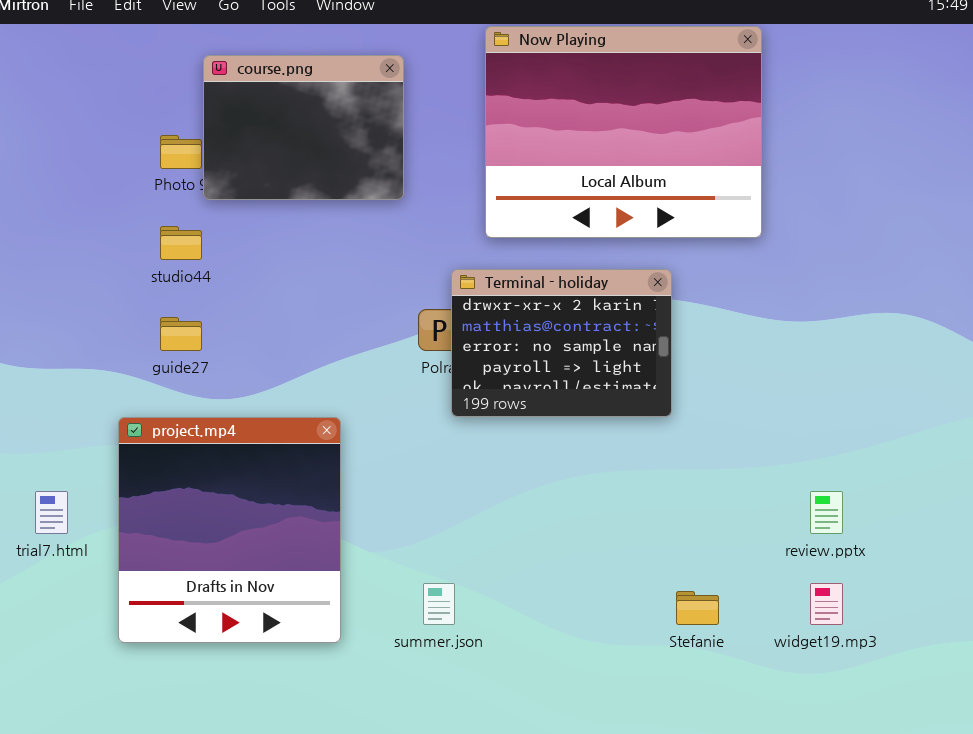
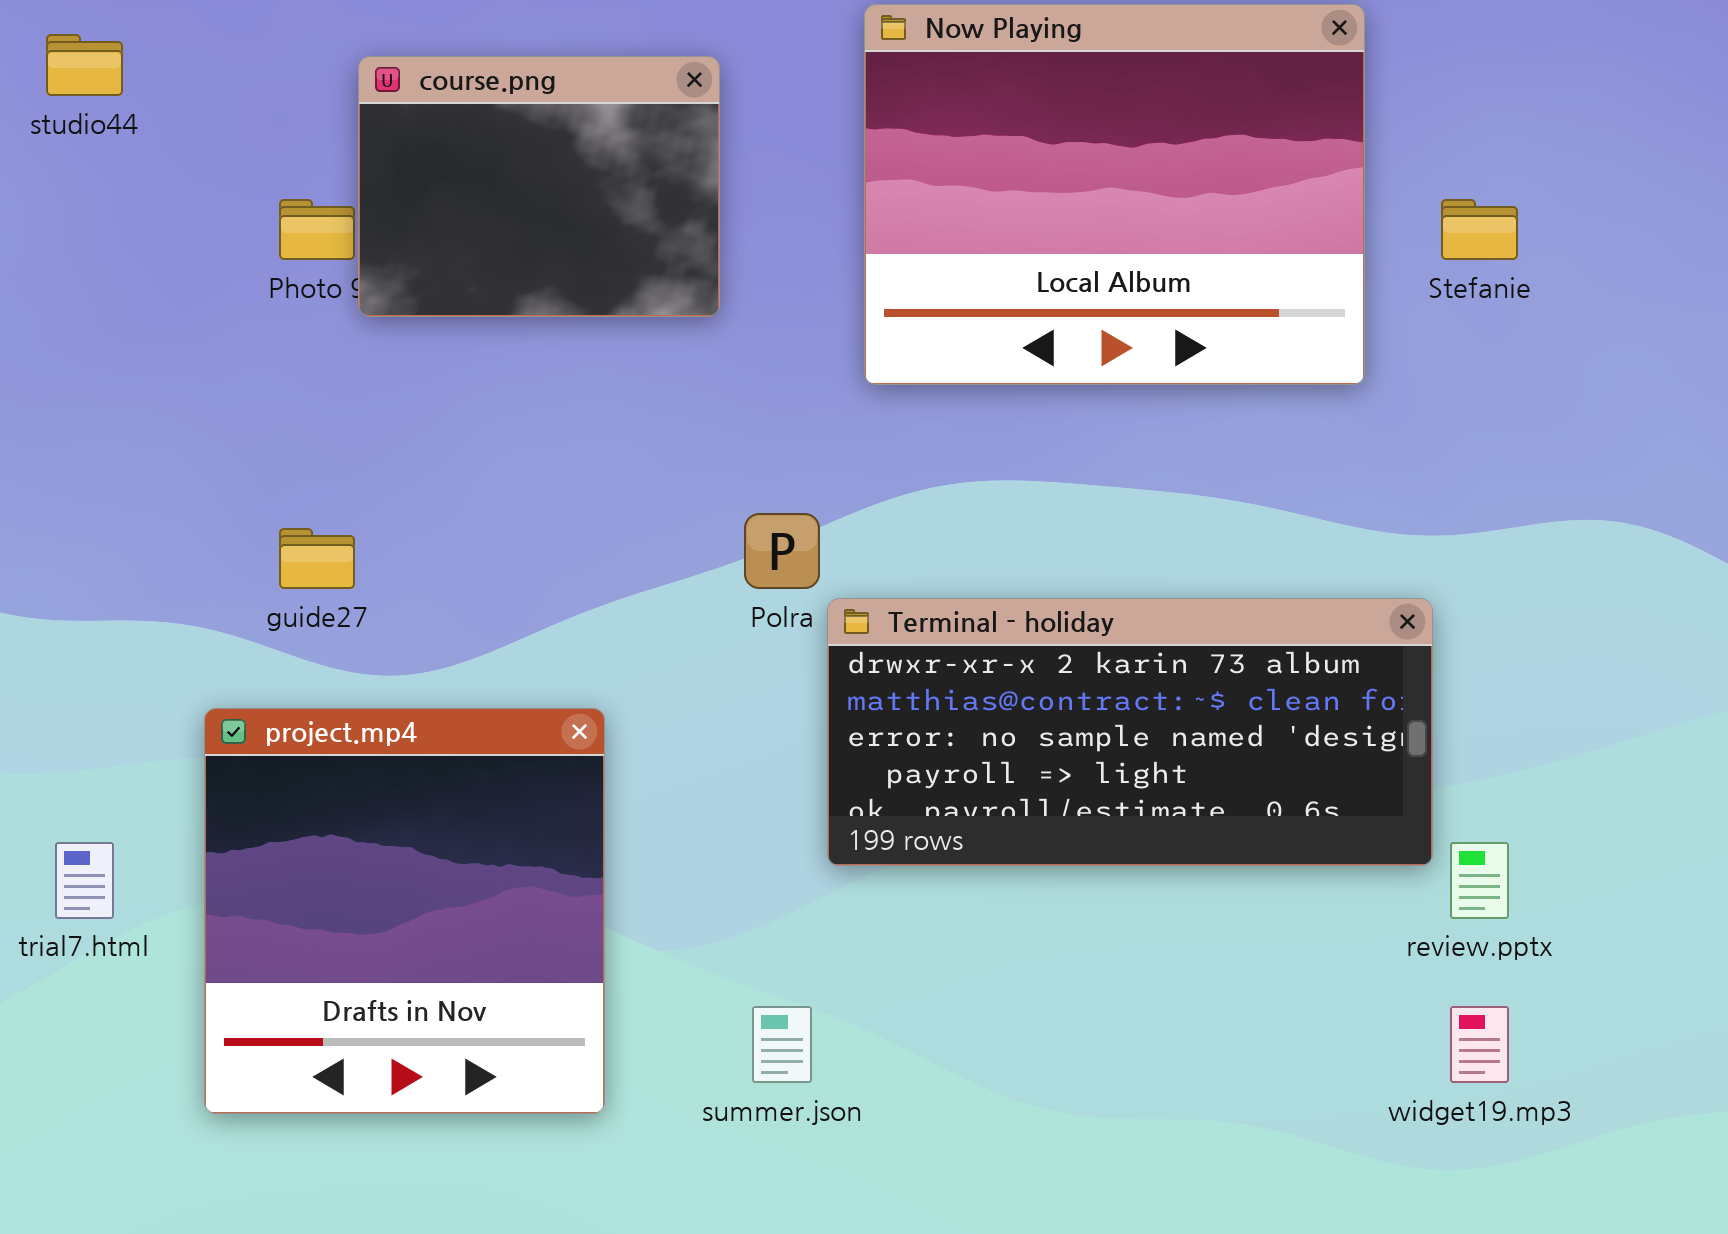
studio44: [160,226,202,260] -> [46,34,123,96], moved
Terminal - holiday: [451,269,672,417] -> [827,598,1433,866], moved, resized
Stefanie: [676,591,719,625] -> [1441,199,1518,260], moved

